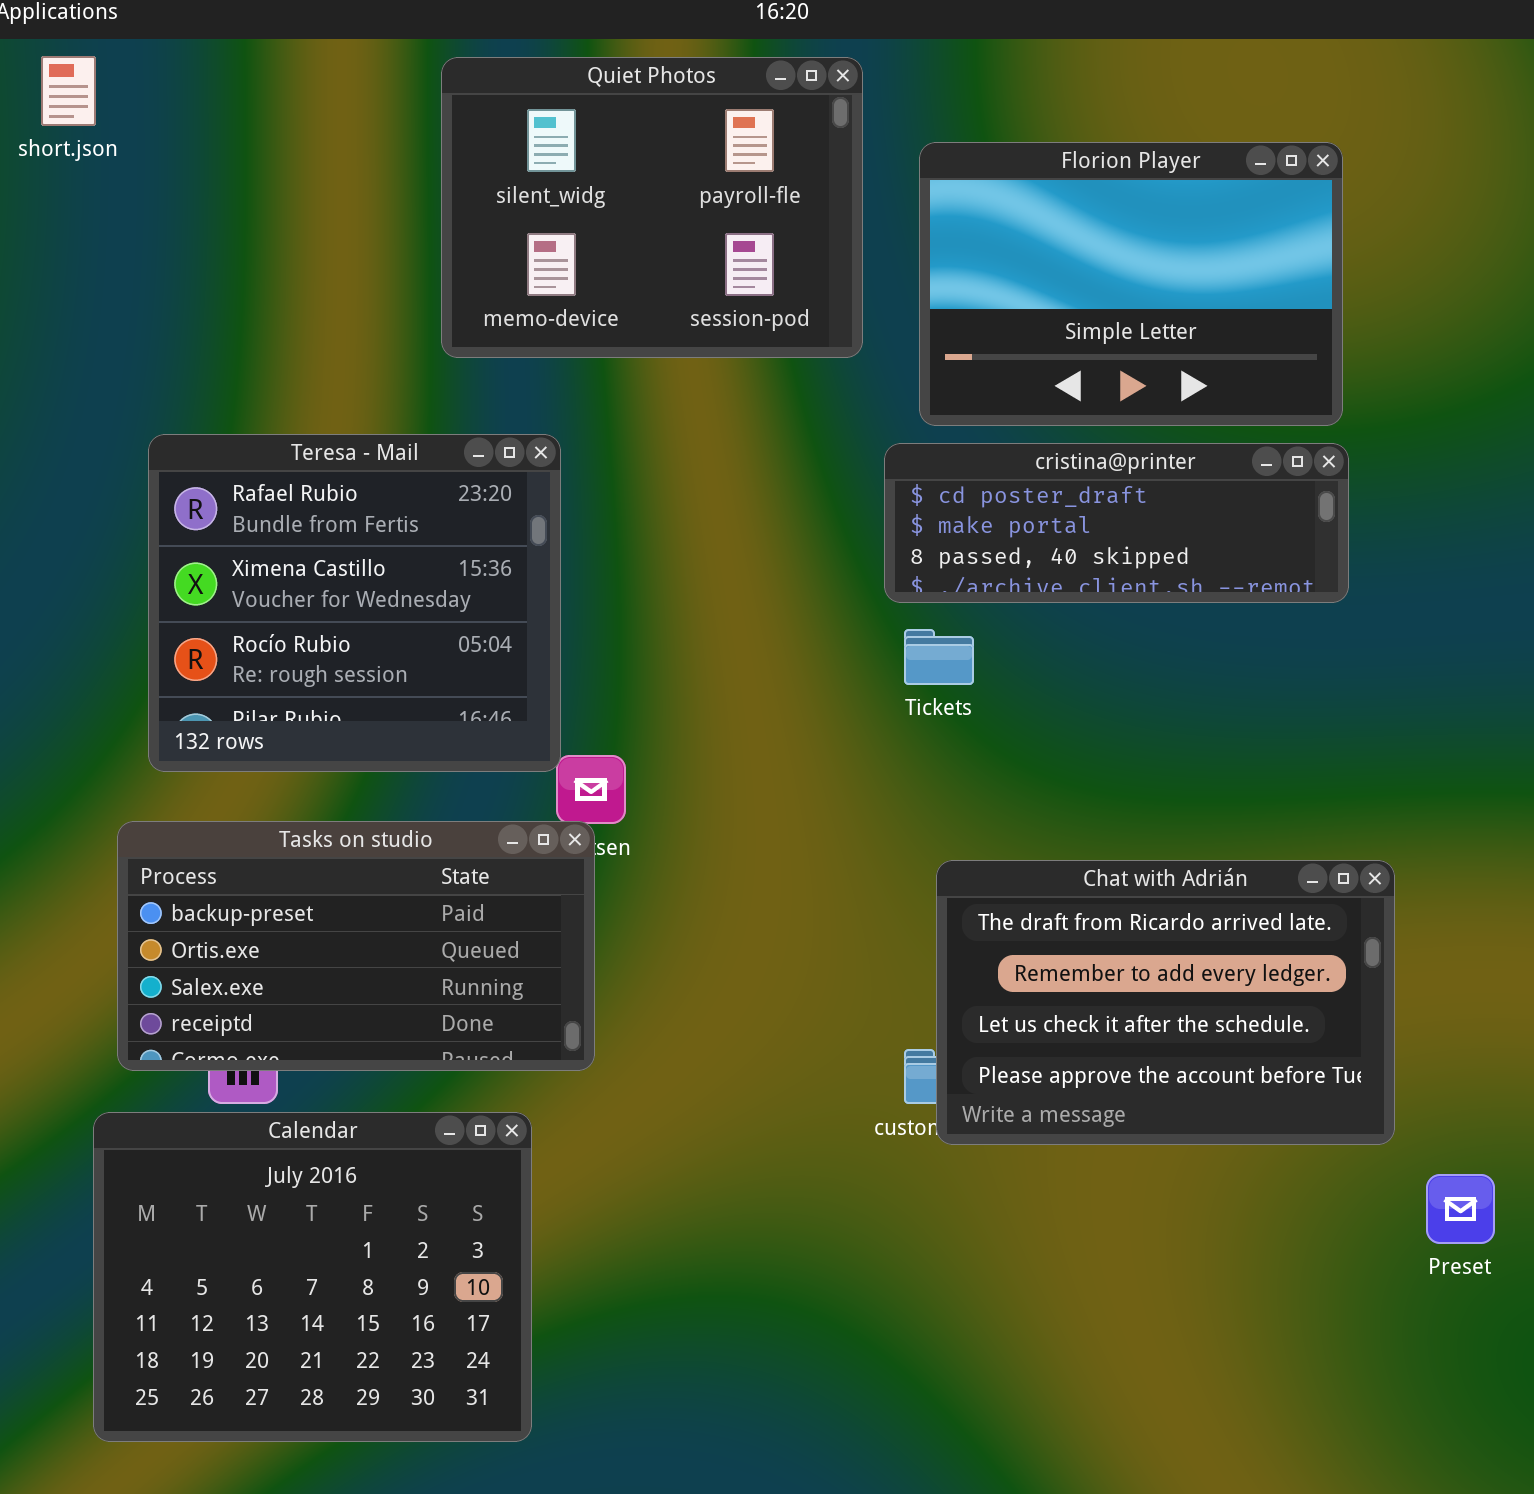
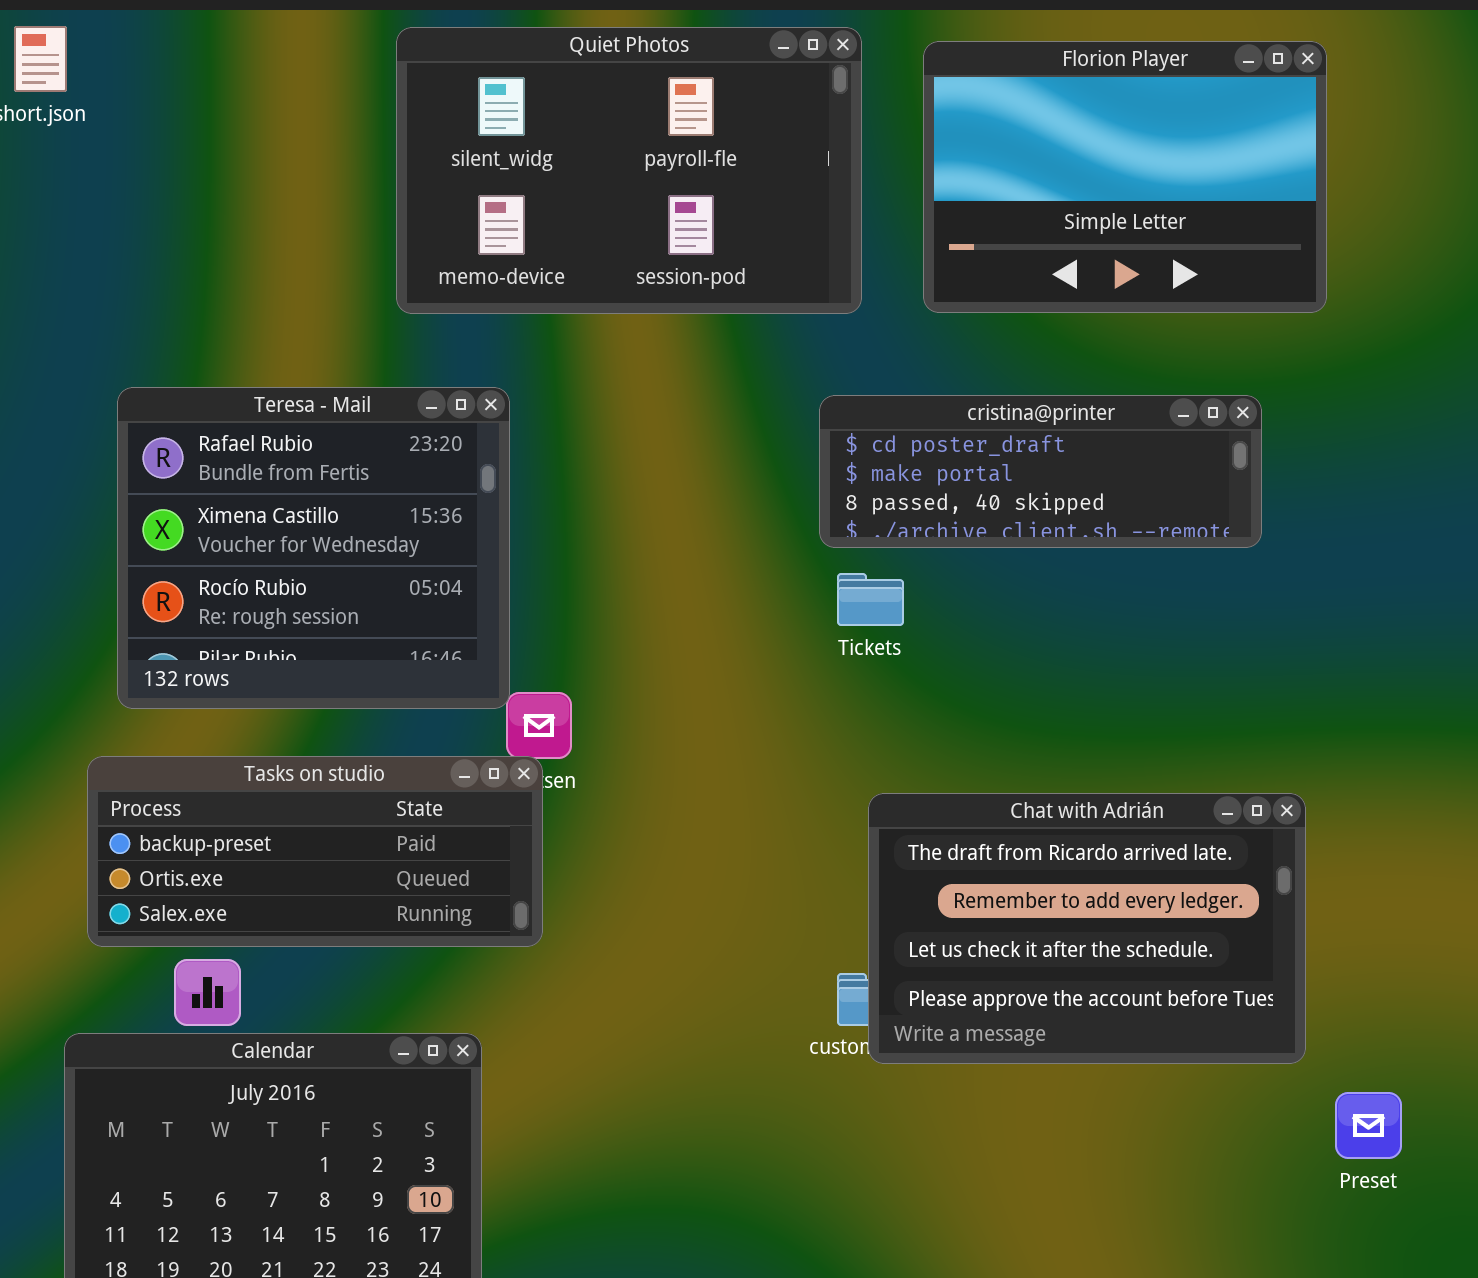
Quiet Photos: [441,57,863,358] -> [396,27,862,314], resized
Florion Player: [919,142,1343,426] -> [923,41,1327,313], moved
Tasks on studio: [117,821,595,1071] -> [87,756,543,947], resized

